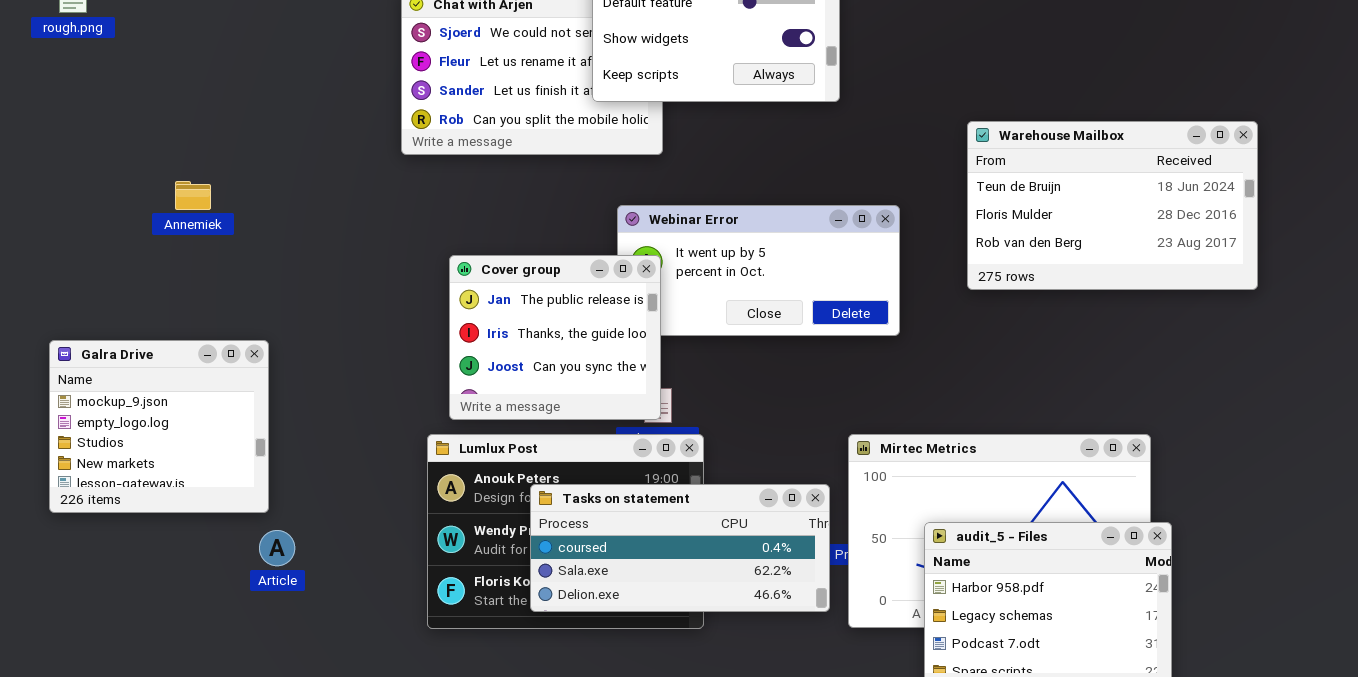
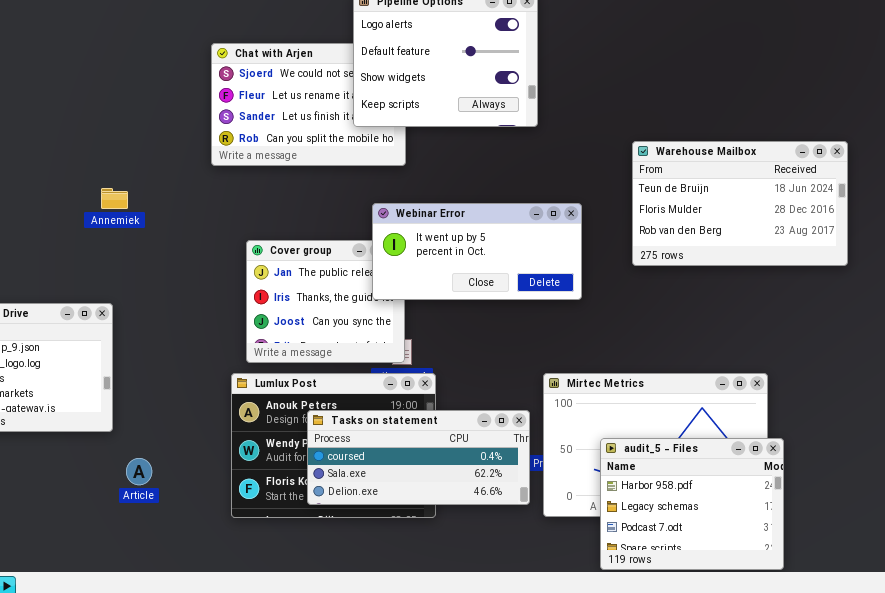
Annemiek: [175,181,211,210] -> [101,188,128,209], moved
Webinar Error: [617,205,900,336] -> [372,203,582,300], raised
Article: [259,530,295,566] -> [126,458,152,485], moved

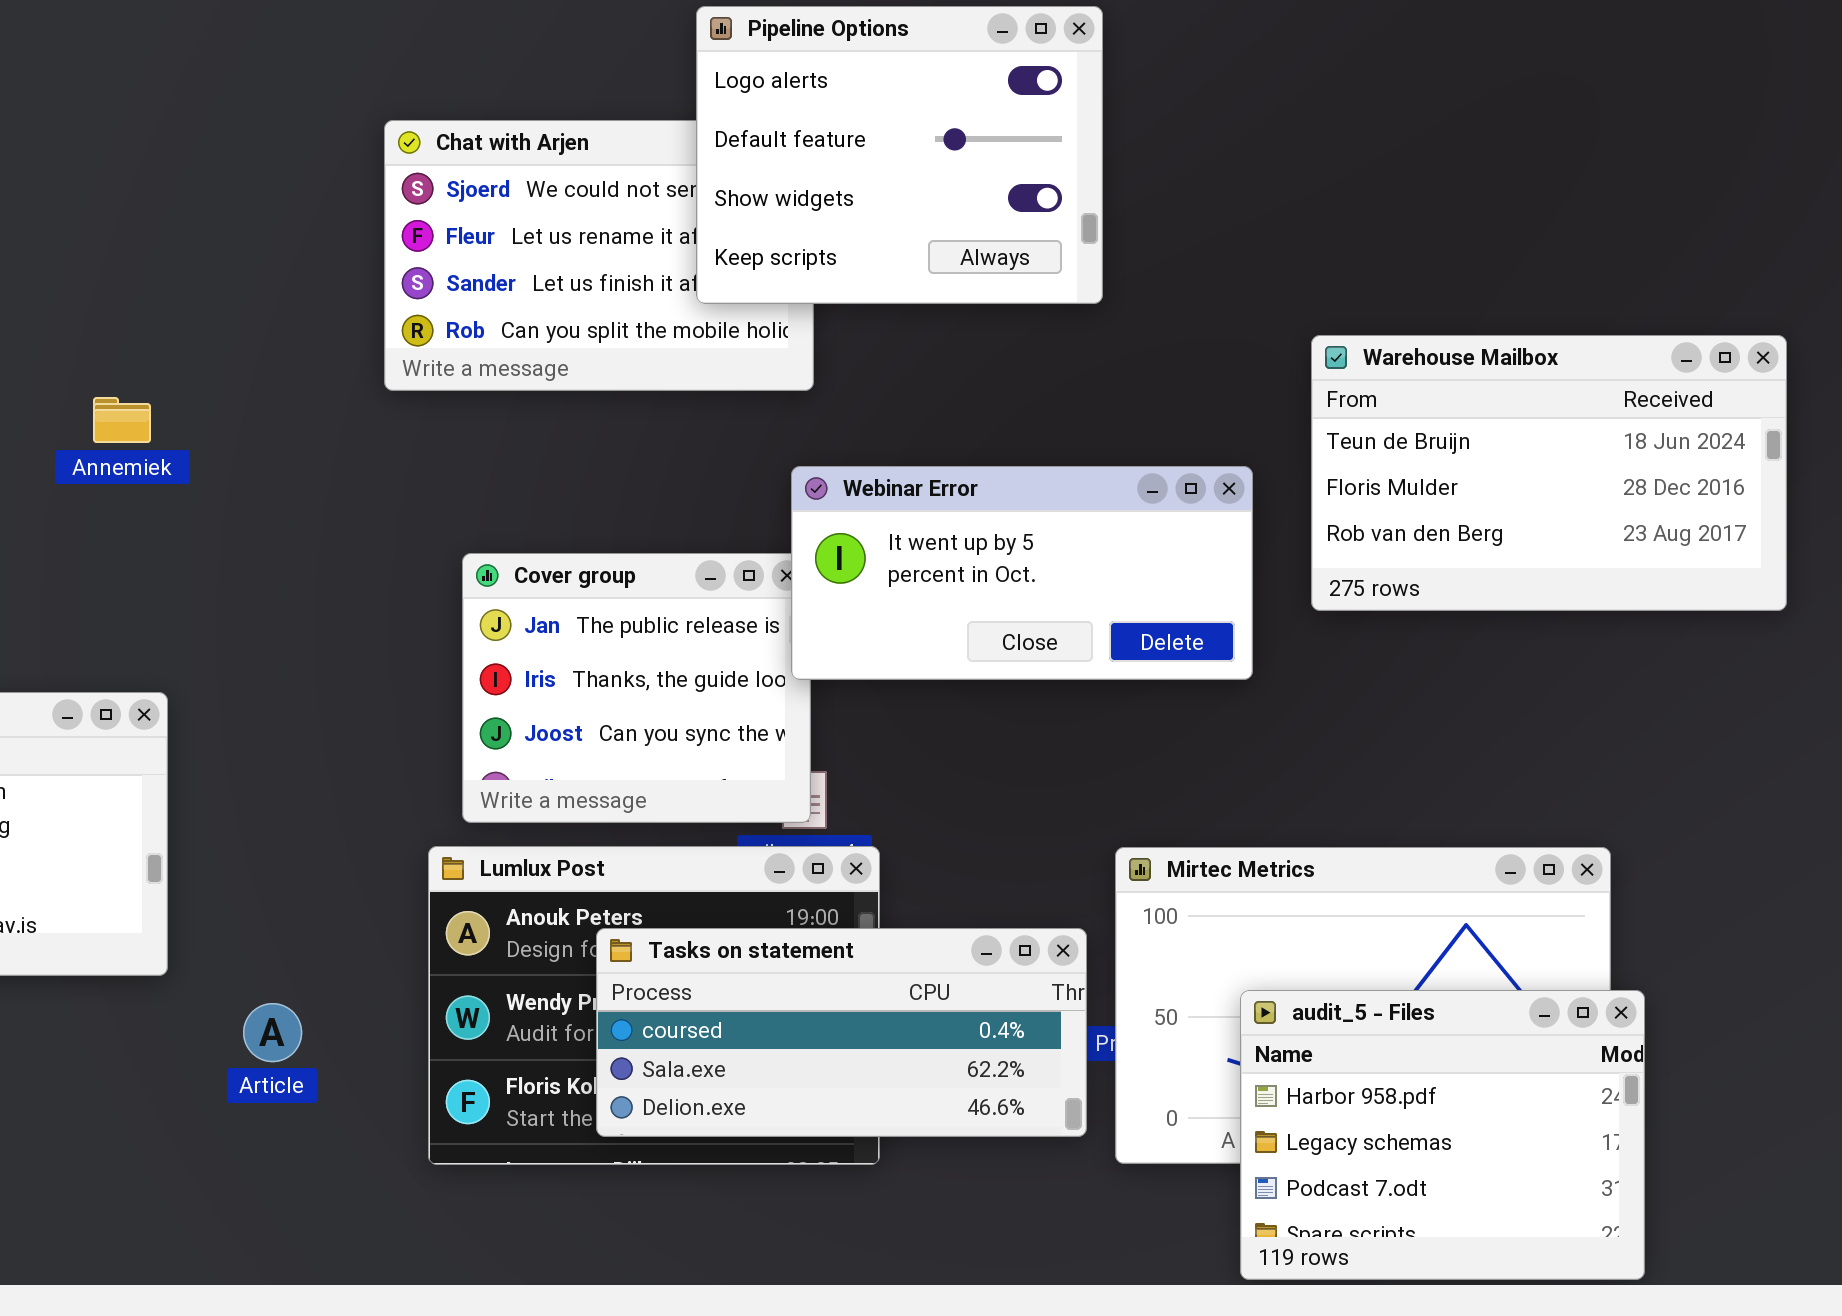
Annemiek: [101,188,128,209] -> [93,397,151,443], moved
Webinar Error: [372,203,582,300] -> [791,466,1253,680], moved
Article: [126,458,152,485] -> [243,1003,302,1062], moved

